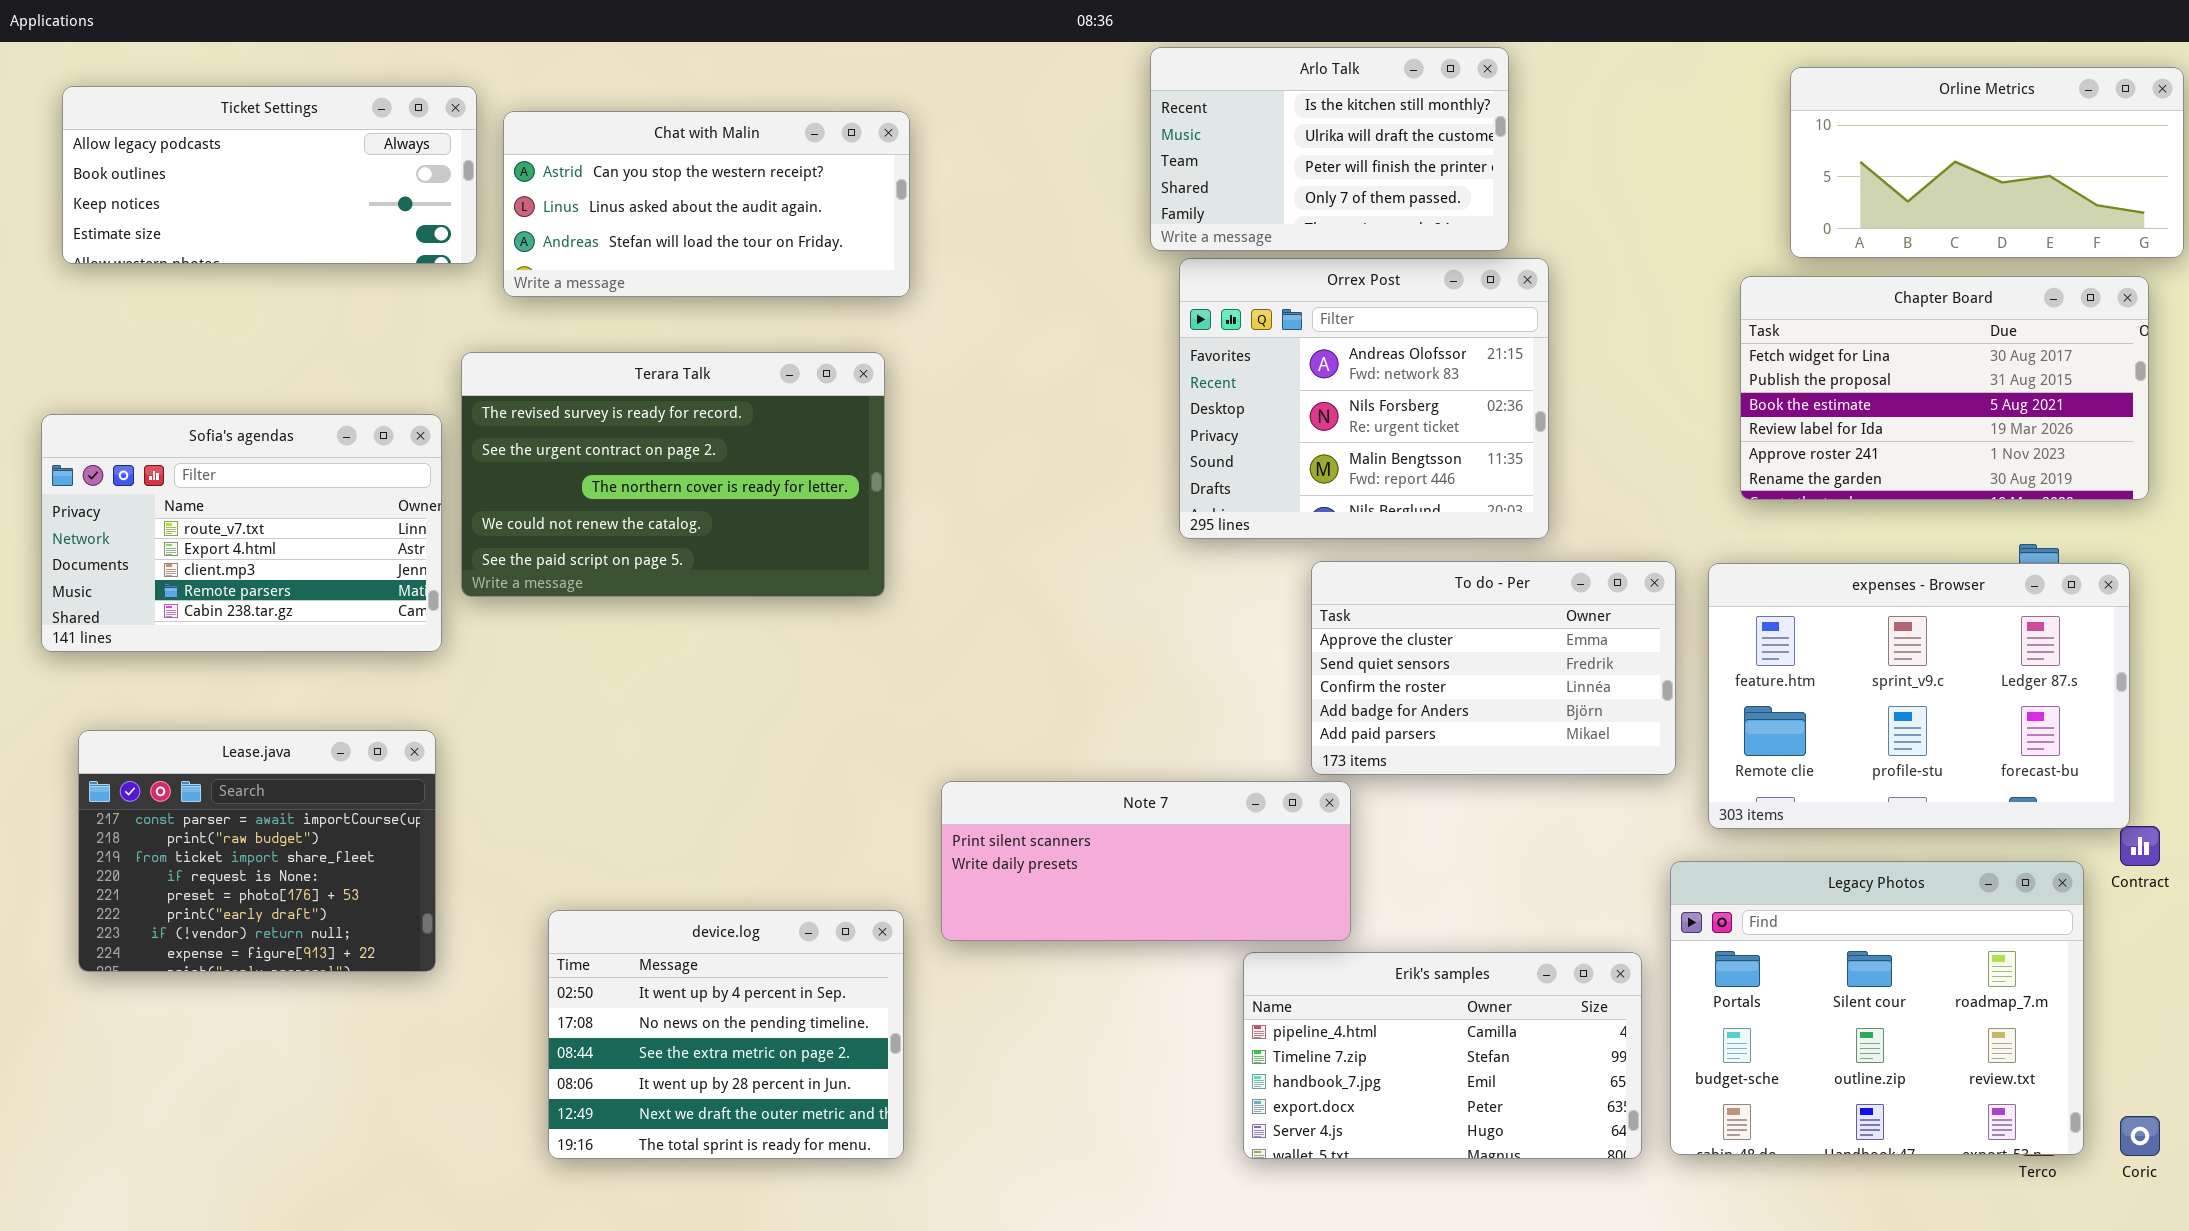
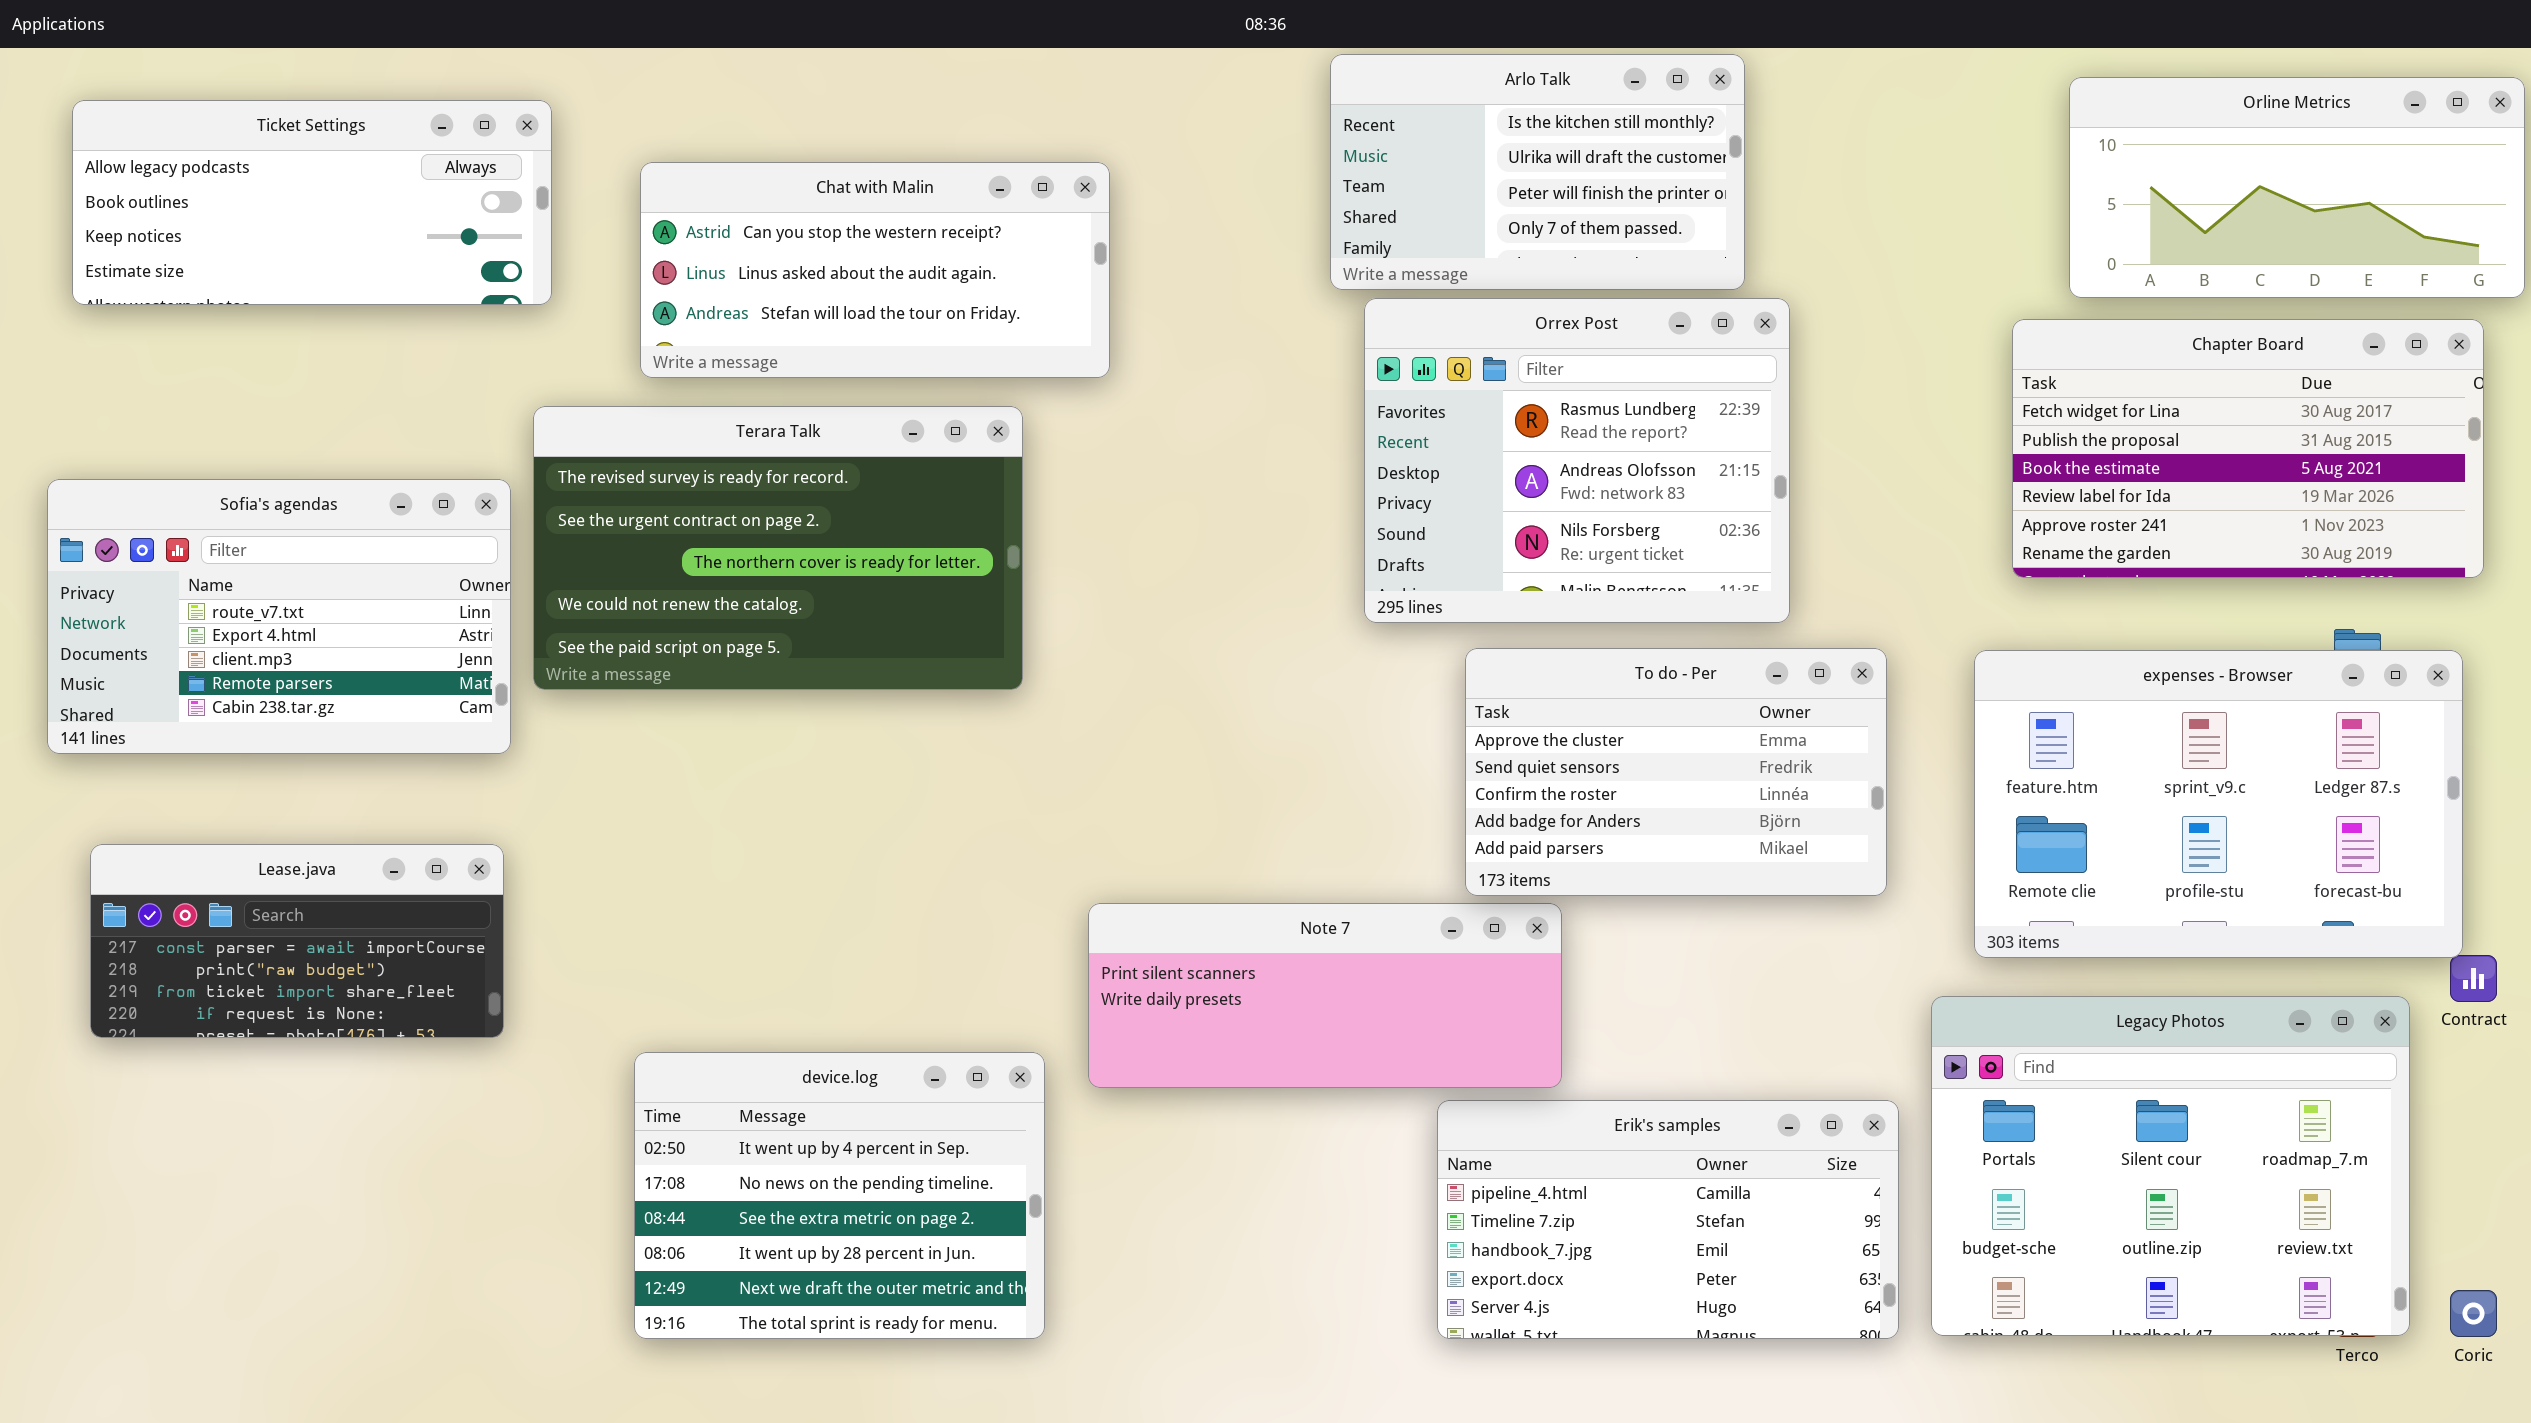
Chat with Malin: [503,111,910,297] -> [640,162,1110,378], moved
Orrex Post: [1179,258,1549,539] -> [1364,298,1790,623], scrolled up 1 row
To do - Per: [1311,561,1676,775] -> [1465,648,1887,896], moved
Lease.java: [78,730,436,972] -> [90,844,504,1038], resized

